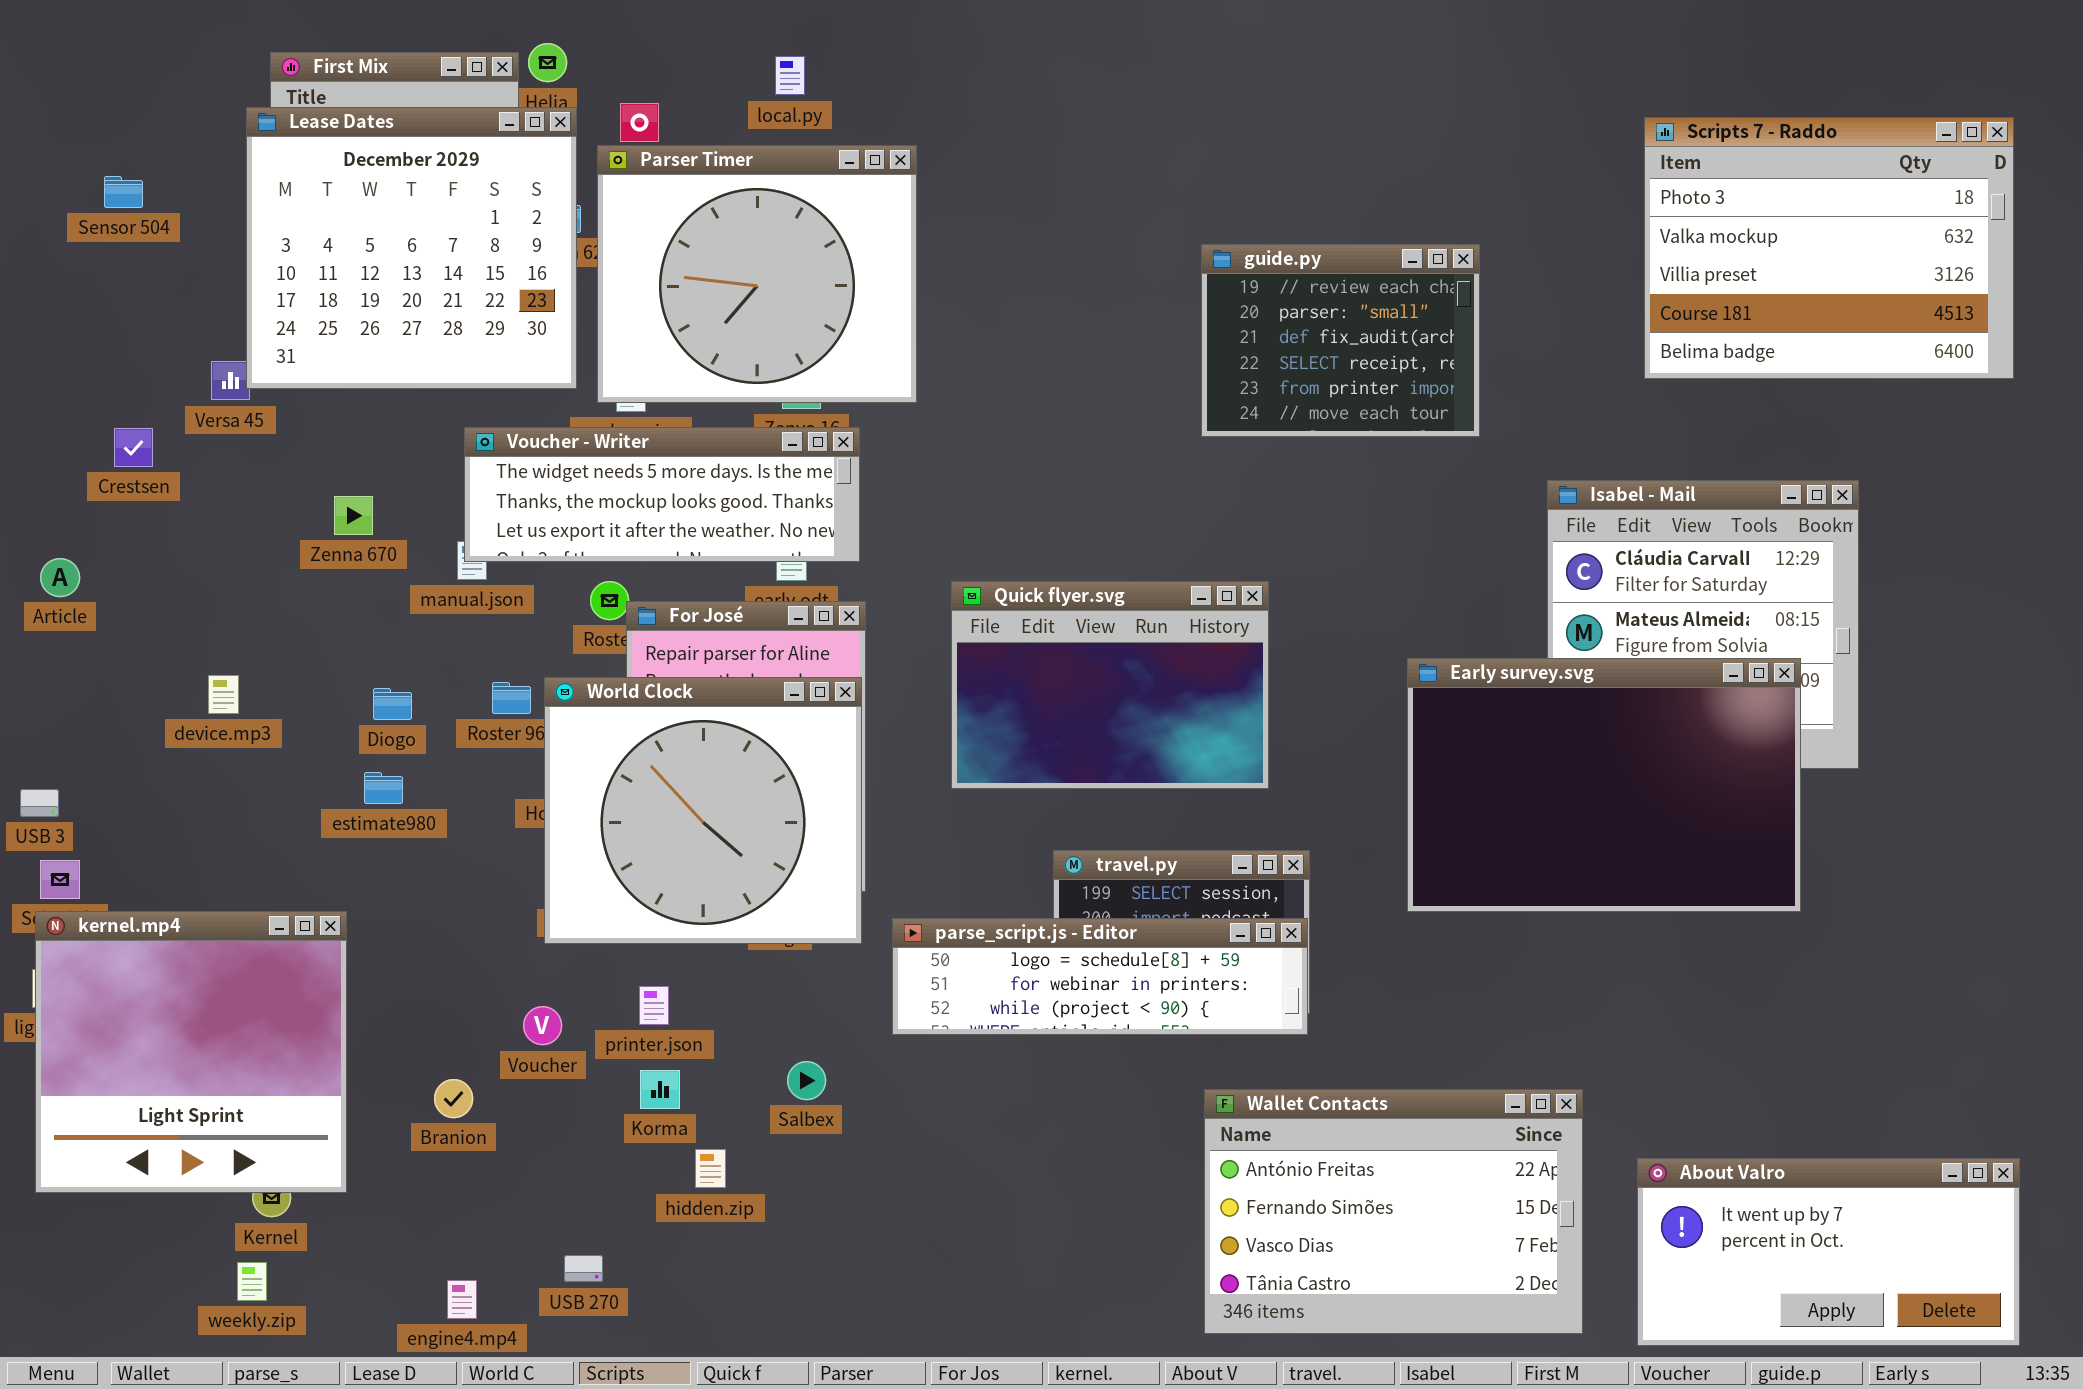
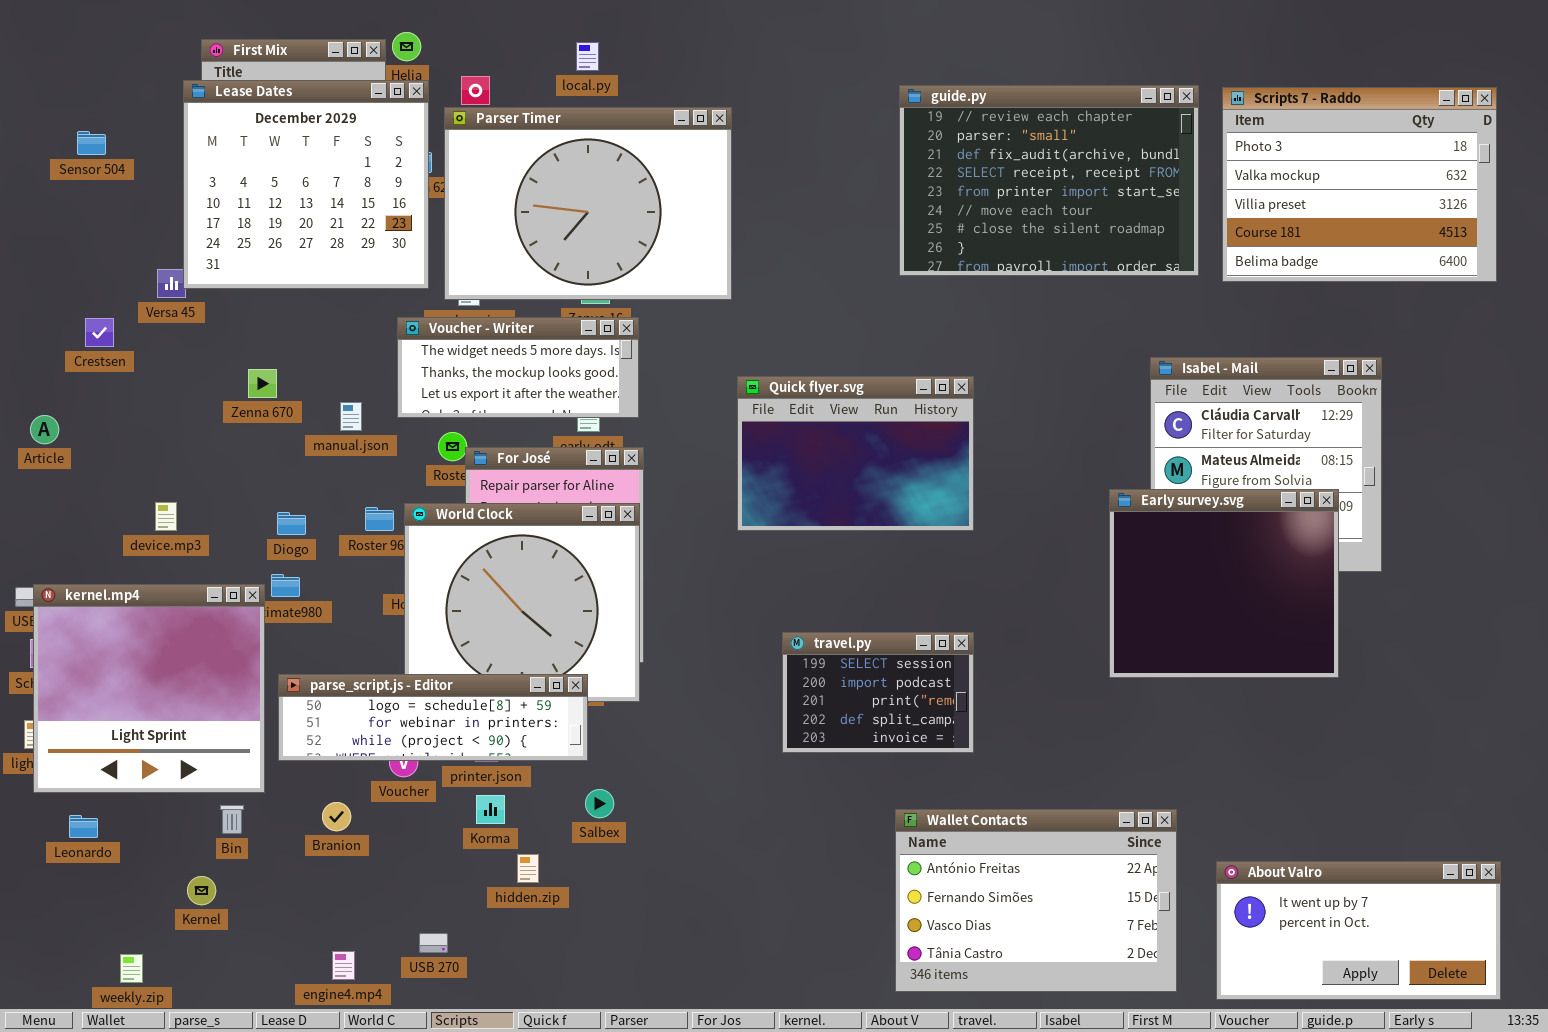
Parser Timer: [597,145,917,403] -> [444,107,732,300], resized
guide.py: [1201,244,1480,437] -> [899,85,1199,276], moved, resized
Voucher - Writer: [464,427,860,562] -> [397,317,639,418], resized
Quick flyer.svg: [951,581,1269,789] -> [737,376,974,531], moved
Early survey.svg: [1407,658,1801,912] -> [1109,489,1339,678], resized
kernel.mp4: [35,911,347,1193] -> [33,584,265,793], moved
parse_script.js - Editor: [892,918,1308,1035] -> [278,674,588,761], moved
weekly.zip: [237,1262,267,1301] -> [120,954,143,983], moved

